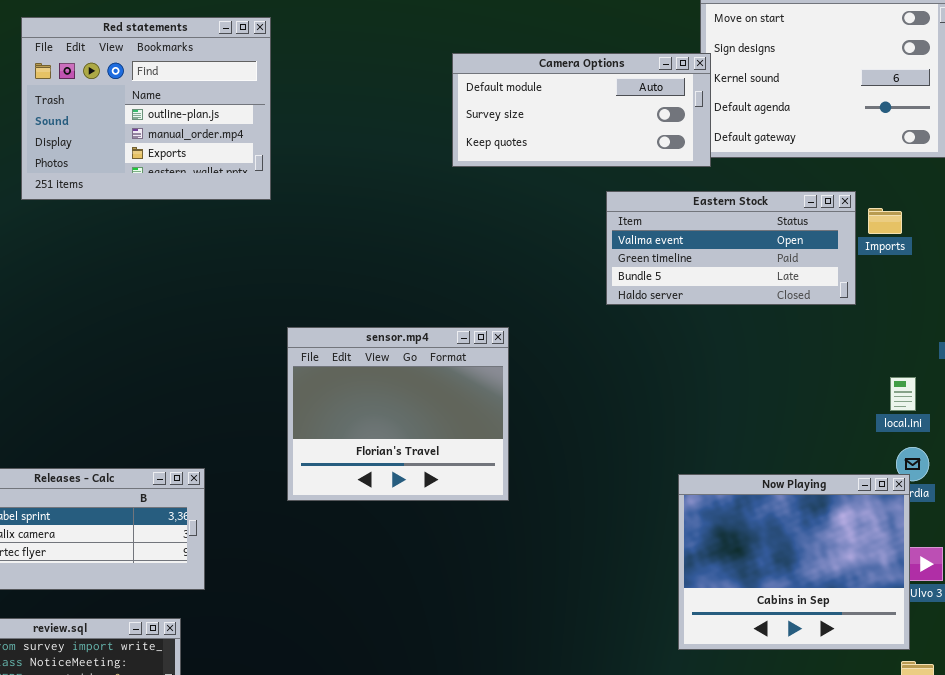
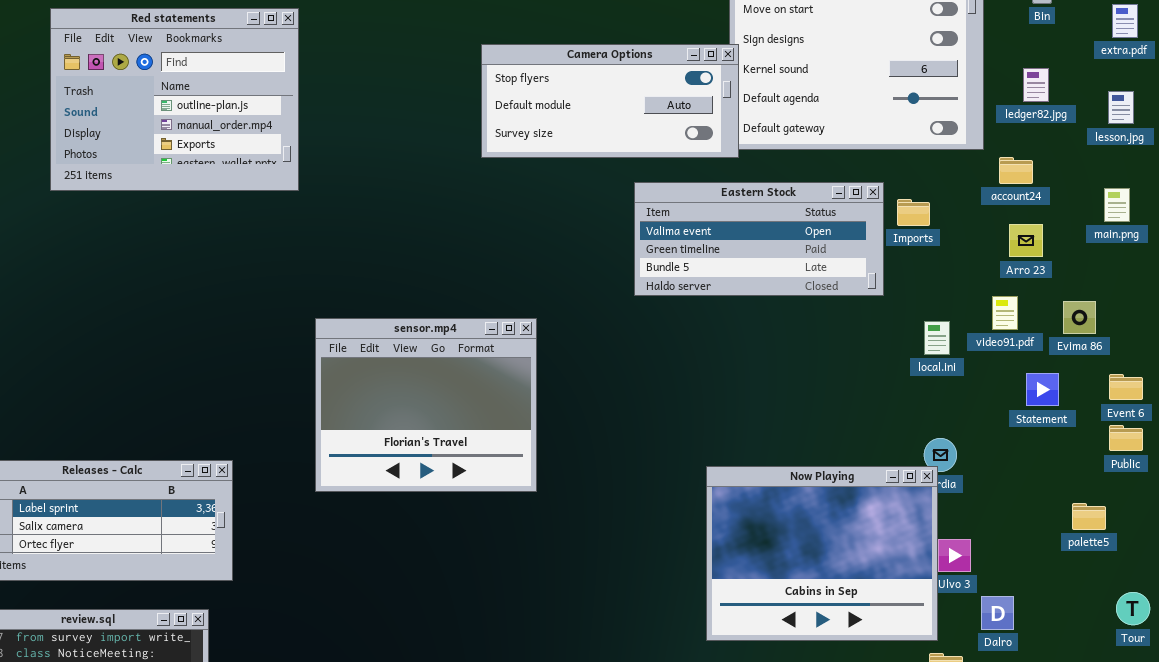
Camera Options: [452,53,711,167] -> [481,44,739,158], scrolled up 1 row
local.ini: [890,377,916,411] -> [924,321,950,355], moved

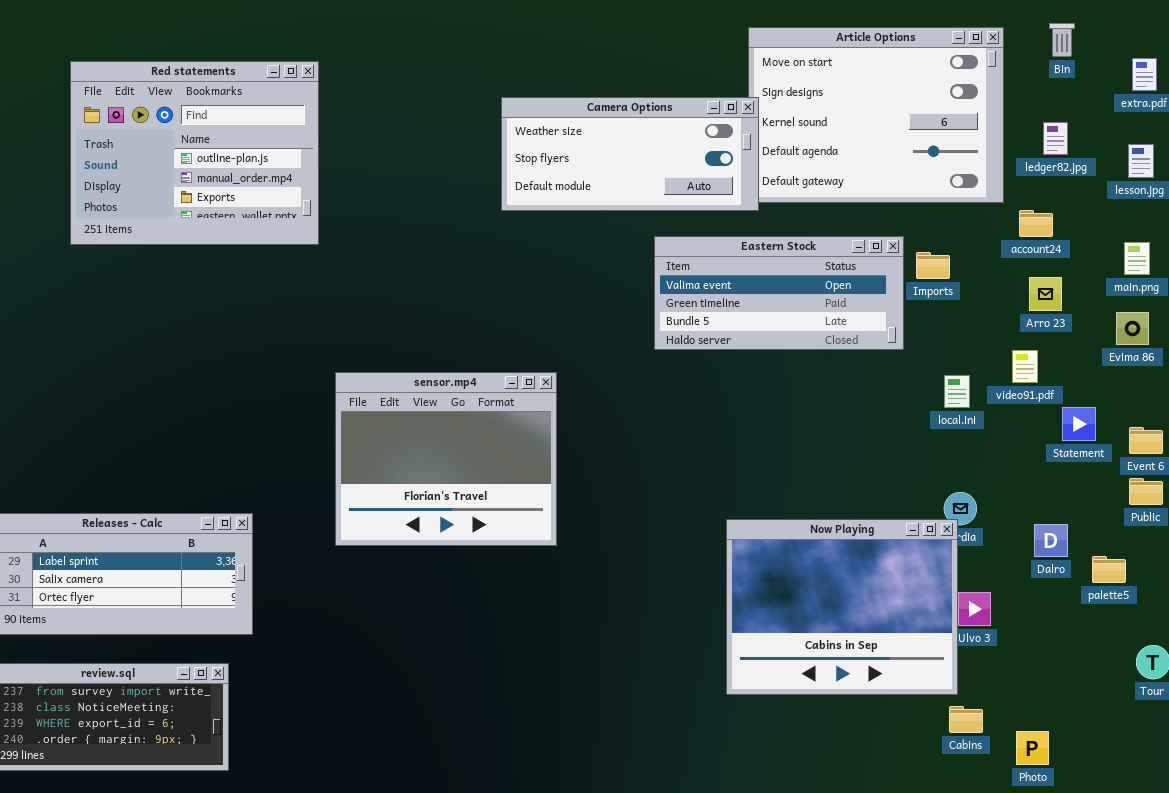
Camera Options: [481,44,739,158] -> [501,97,759,211], scrolled up 1 row
Evima 86: [1063,301,1096,334] -> [1116,312,1149,345], moved
Statement: [1026,373,1059,406] -> [1062,407,1096,441], moved
Dalro: [981,596,1014,630] -> [1034,524,1068,557], moved

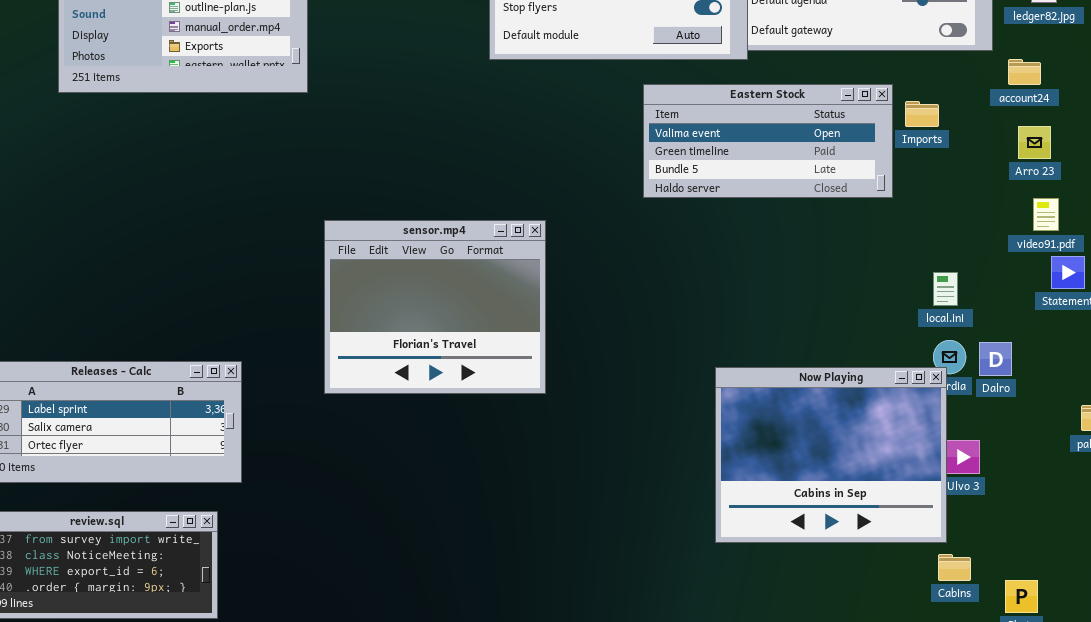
video91.pdf: [1012,350,1038,383] -> [1033,198,1059,231], moved
local.ini: [944,375,970,408] -> [933,272,958,306], moved
Dalro: [1034,524,1068,557] -> [979,342,1012,376], moved

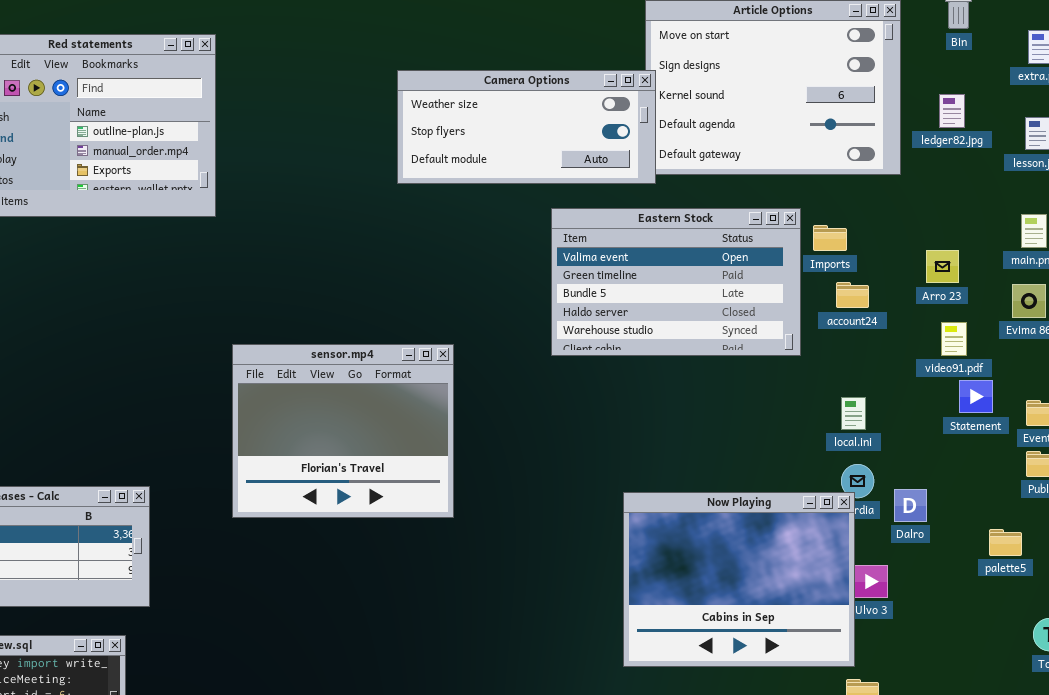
account24: [1008,59,1041,85] -> [836,282,869,308], moved
Eastern Stock: [643,84,893,198] -> [551,208,801,356], resized
Dalro: [979,342,1012,376] -> [894,489,927,522], moved

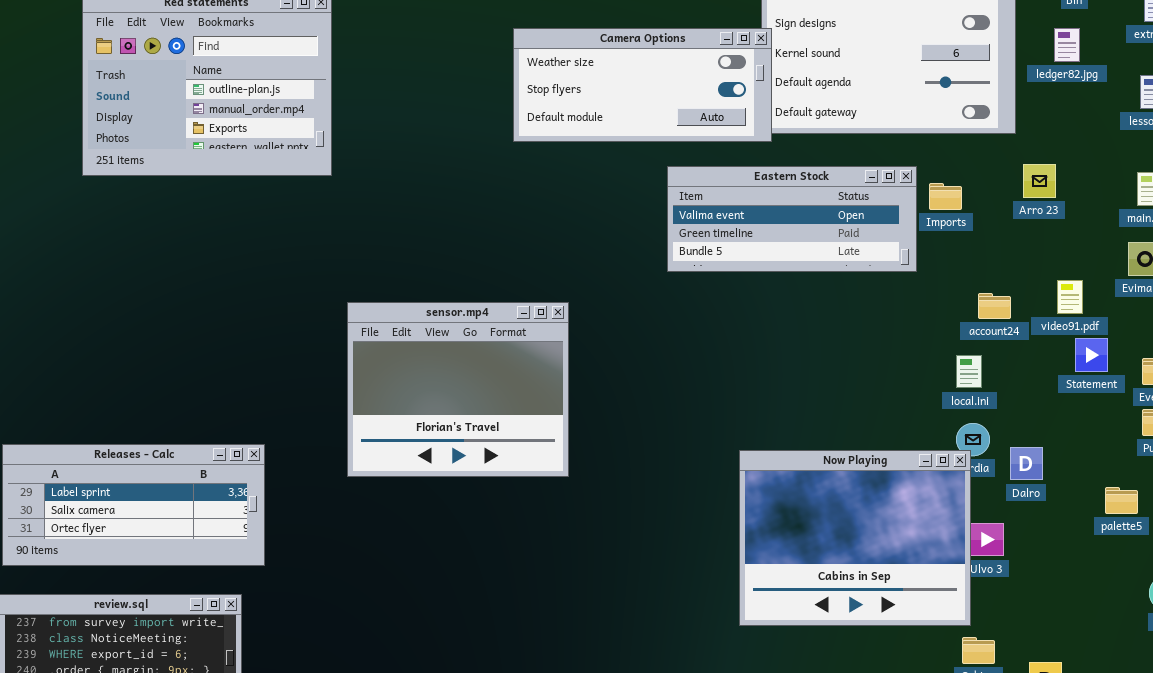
ledger82.jpg: [939,94,965,128] -> [1054,28,1080,62], moved
Eastern Stock: [551,208,801,356] -> [667,166,917,272], resized
Arro 23: [926,250,959,283] -> [1023,164,1056,198], moved
account24: [836,282,869,308] -> [978,293,1011,319], moved

